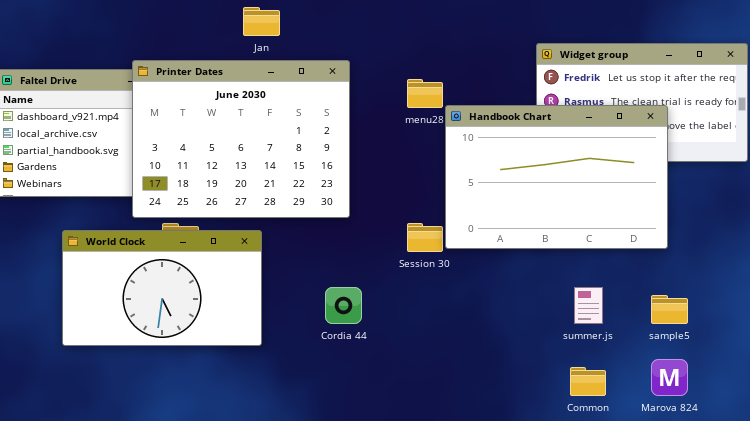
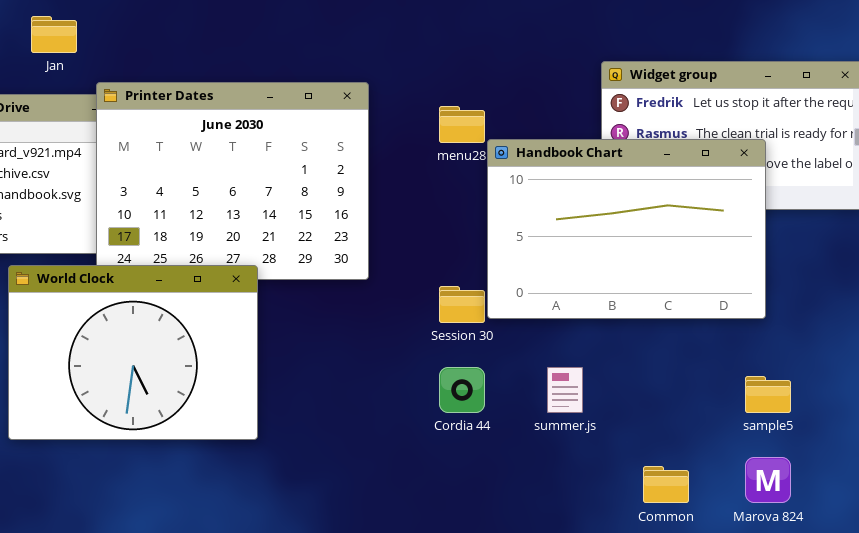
Jan: [243,7,280,36] -> [31,16,77,53], moved
World Clock: [62,230,262,346] -> [8,265,258,440], resized
Cordia 44: [325,287,362,324] -> [439,367,485,413], moved
summer.js: [574,287,603,324] -> [547,367,583,413], moved

